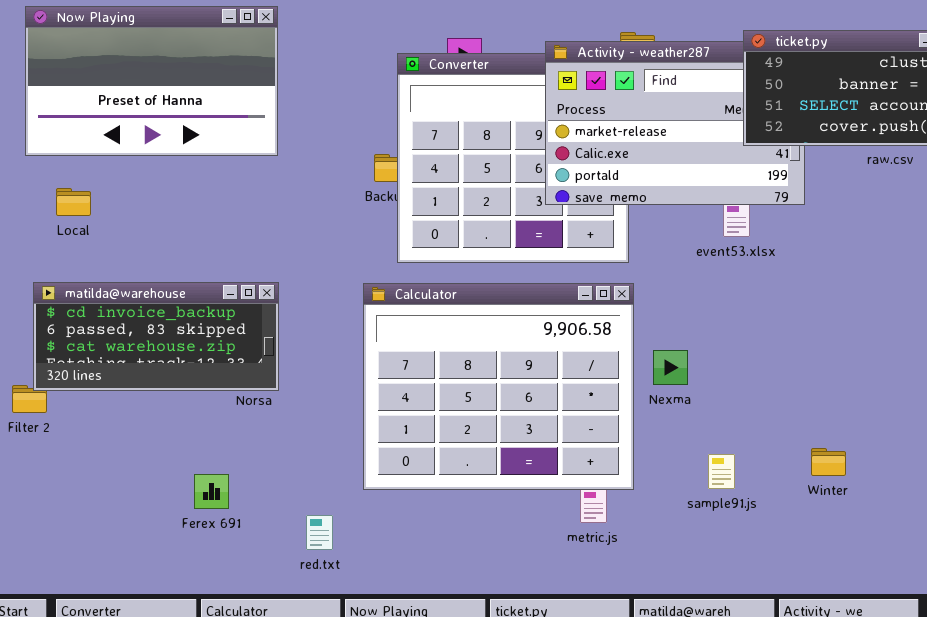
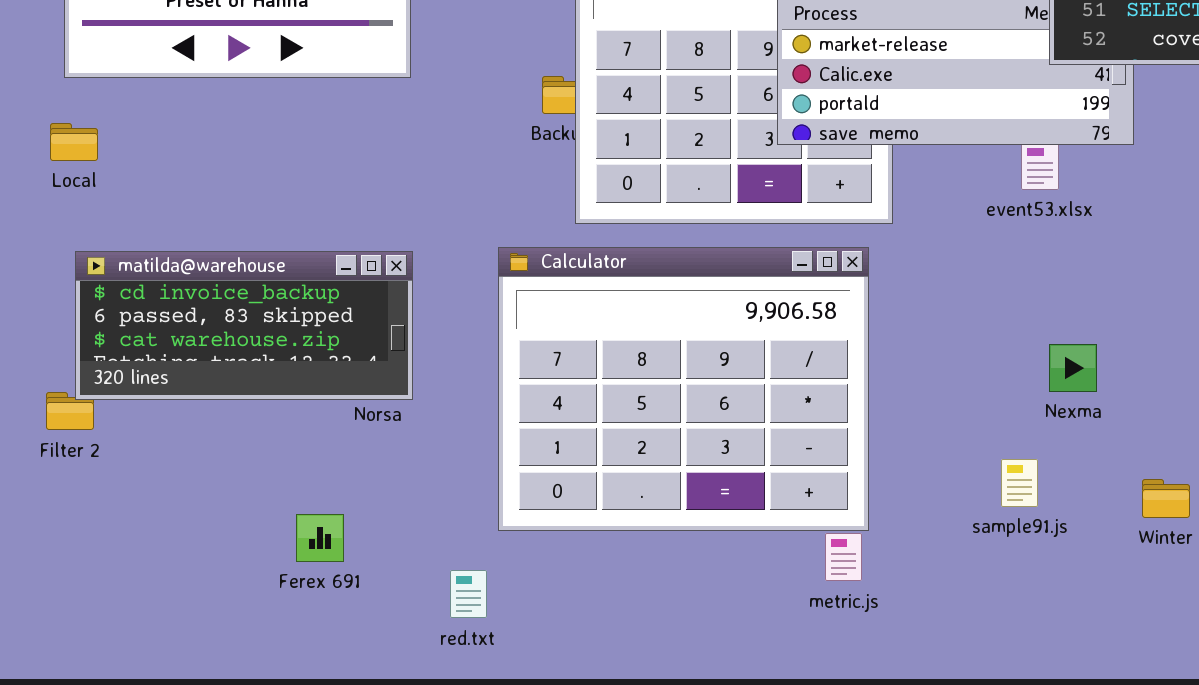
Local: [56,188,91,216] -> [50,123,98,161], moved
Calculator: [363,283,634,490] -> [498,247,869,531], moved
Nexma: [653,350,688,385] -> [1049,344,1097,392], moved
sample91.js: [708,454,735,489] -> [1001,459,1038,507], moved

